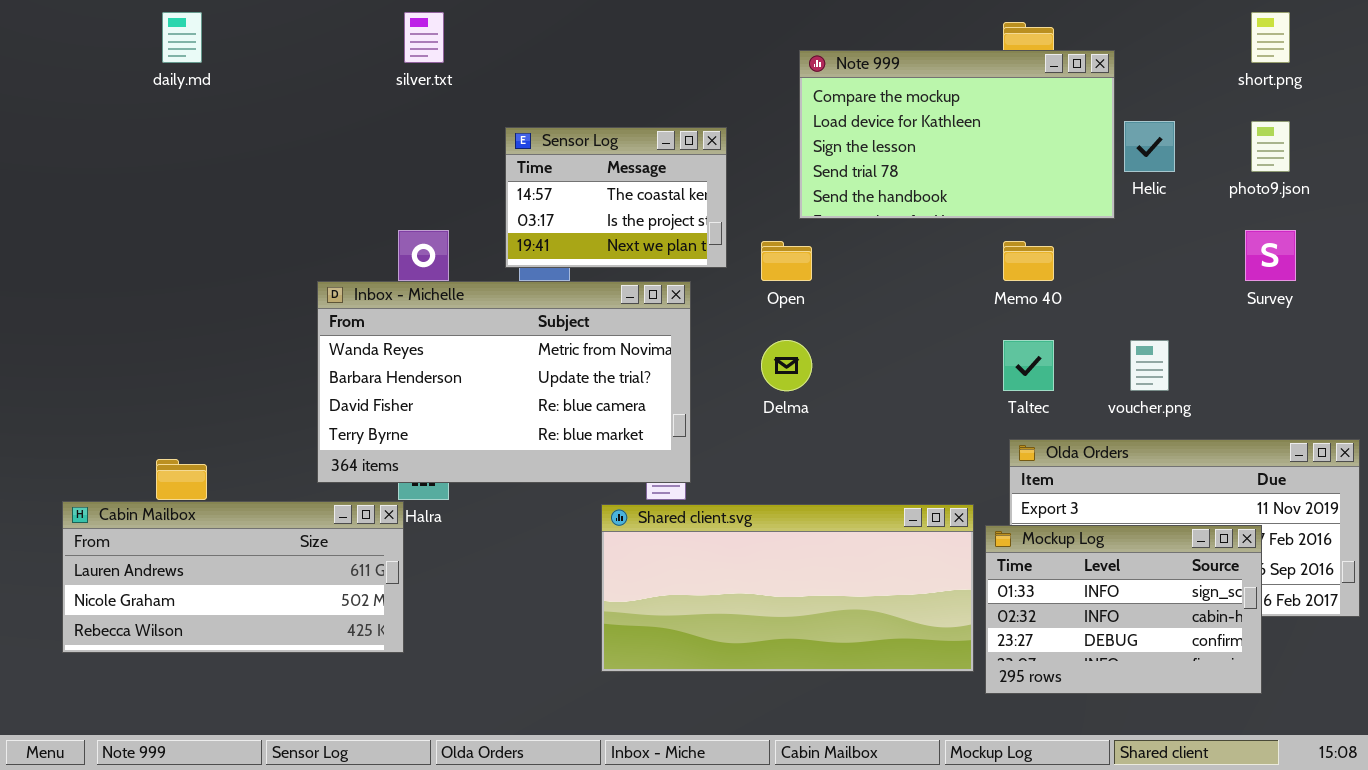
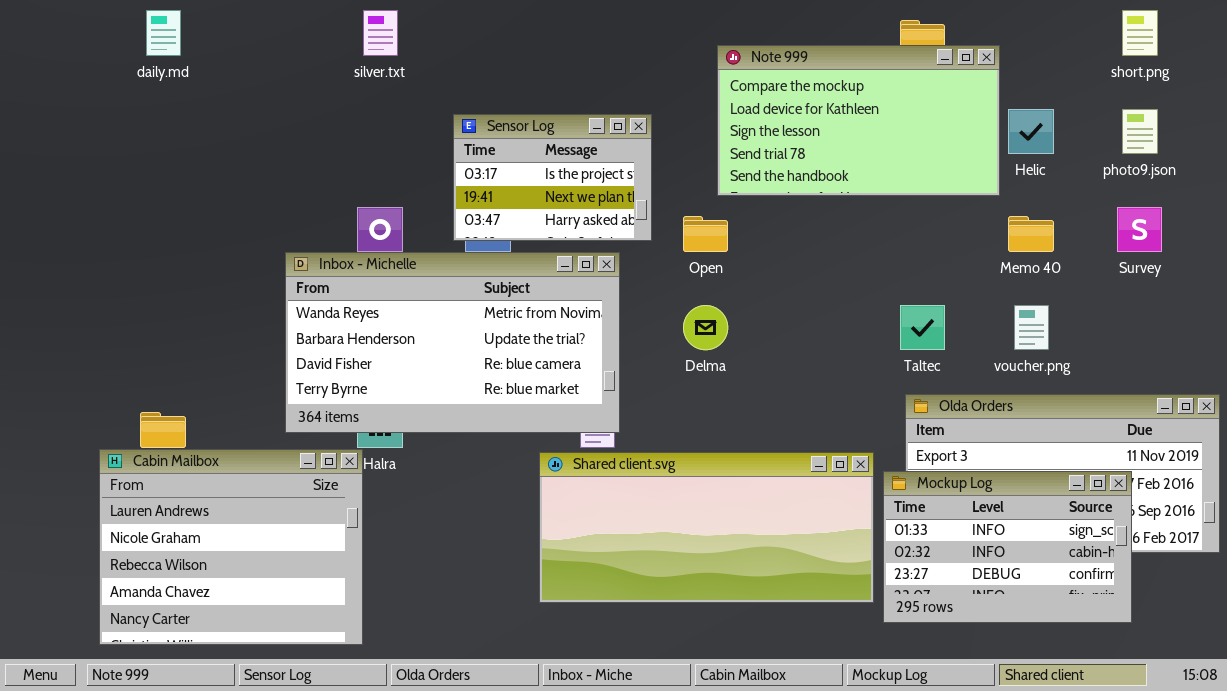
Sensor Log: [505,127,727,268] -> [453,114,652,241], scrolled down 1 row
Memo 40: [1003,241,1054,281] -> [1008,216,1054,252], moved
Cabin Mailbox: [62,501,404,653] -> [99,449,363,645], resized

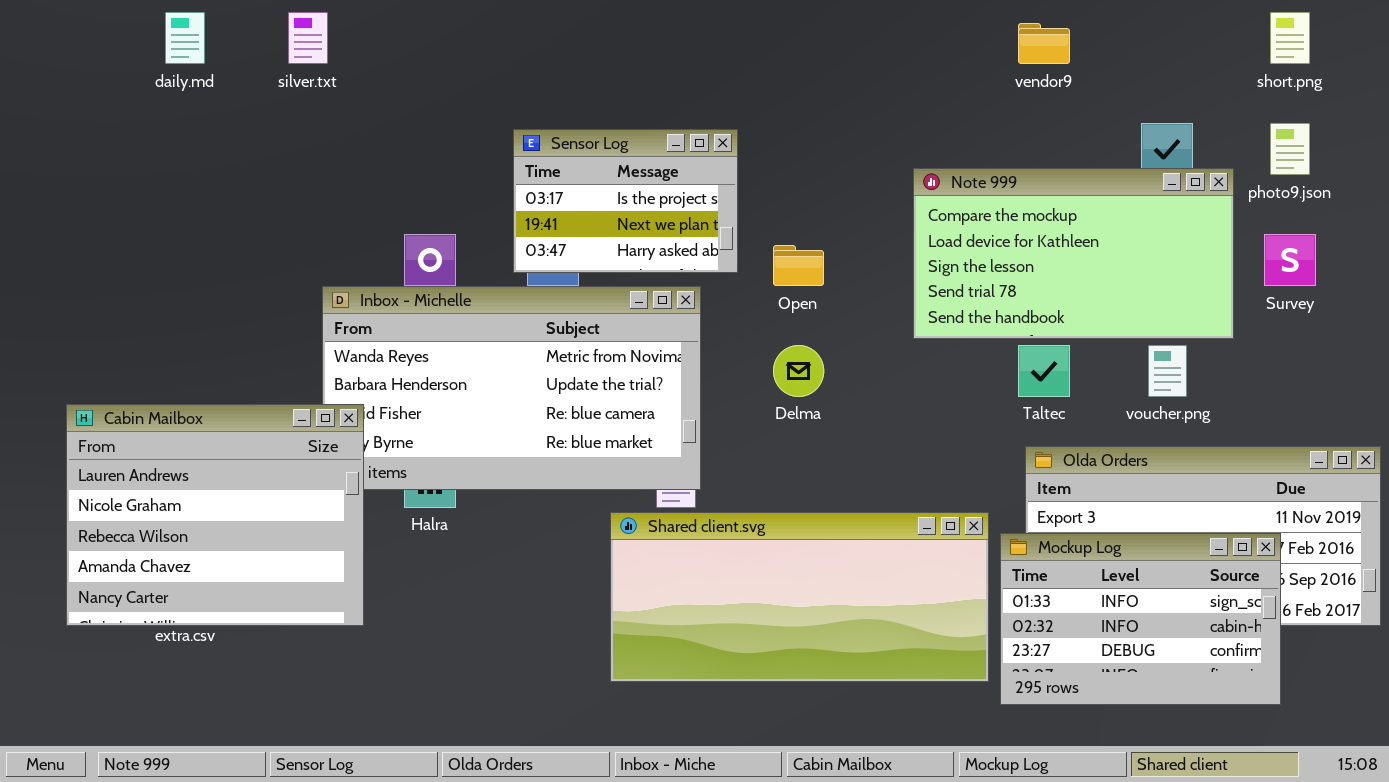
silver.txt: [363,10,398,56] -> [288,12,328,64], moved
Note 999: [717,45,1000,196] -> [913,168,1234,339], moved
Cabin Mailbox: [99,449,363,645] -> [66,404,364,626], moved

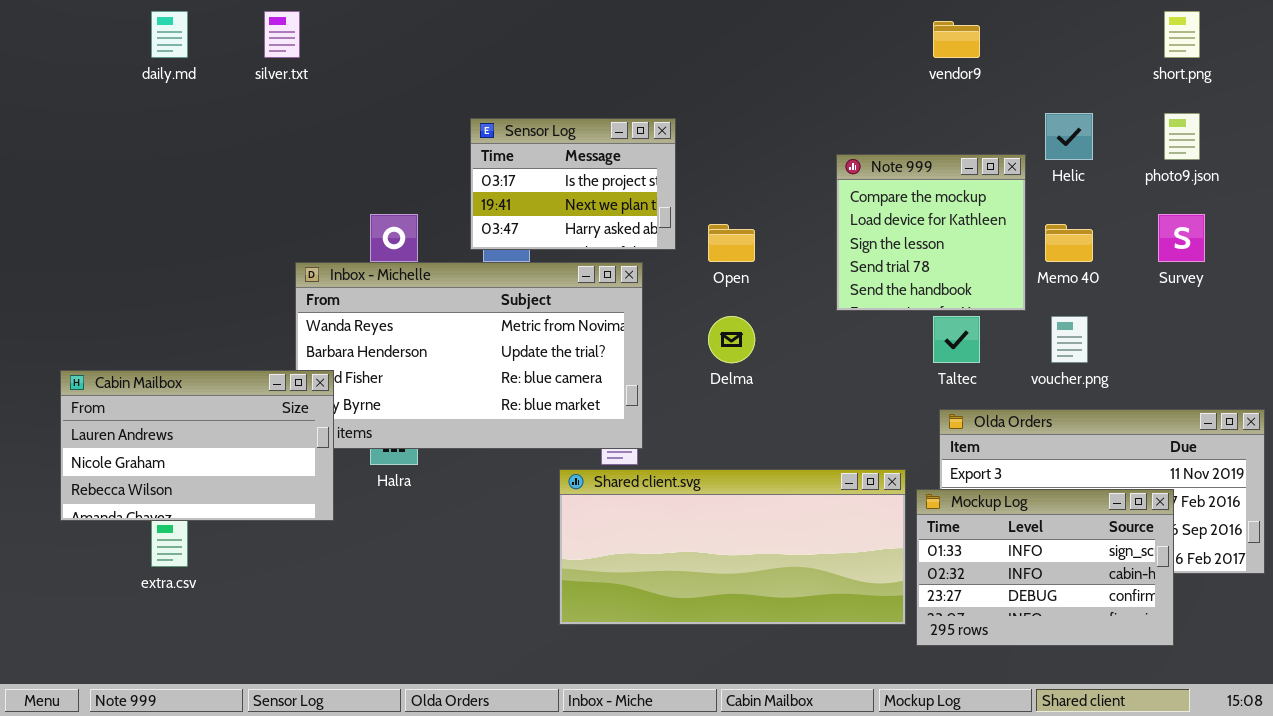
Note 999: [913,168,1234,339] -> [836,154,1026,311], resized
Cabin Mailbox: [66,404,364,626] -> [60,370,334,521], resized

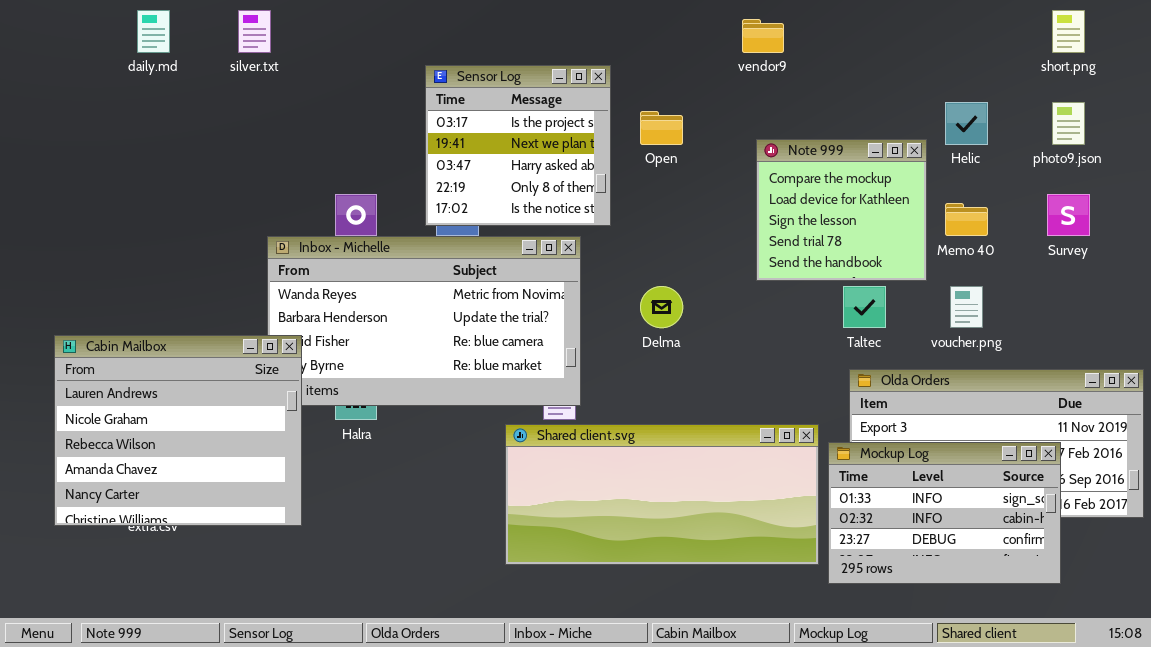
vendor9: [933,21,980,58] -> [742,19,784,53], moved
Sensor Log: [470,118,676,250] -> [425,65,611,226], resized
Open: [708,224,755,262] -> [640,111,683,145], moved
Cabin Mailbox: [60,370,334,521] -> [54,335,302,526], resized

